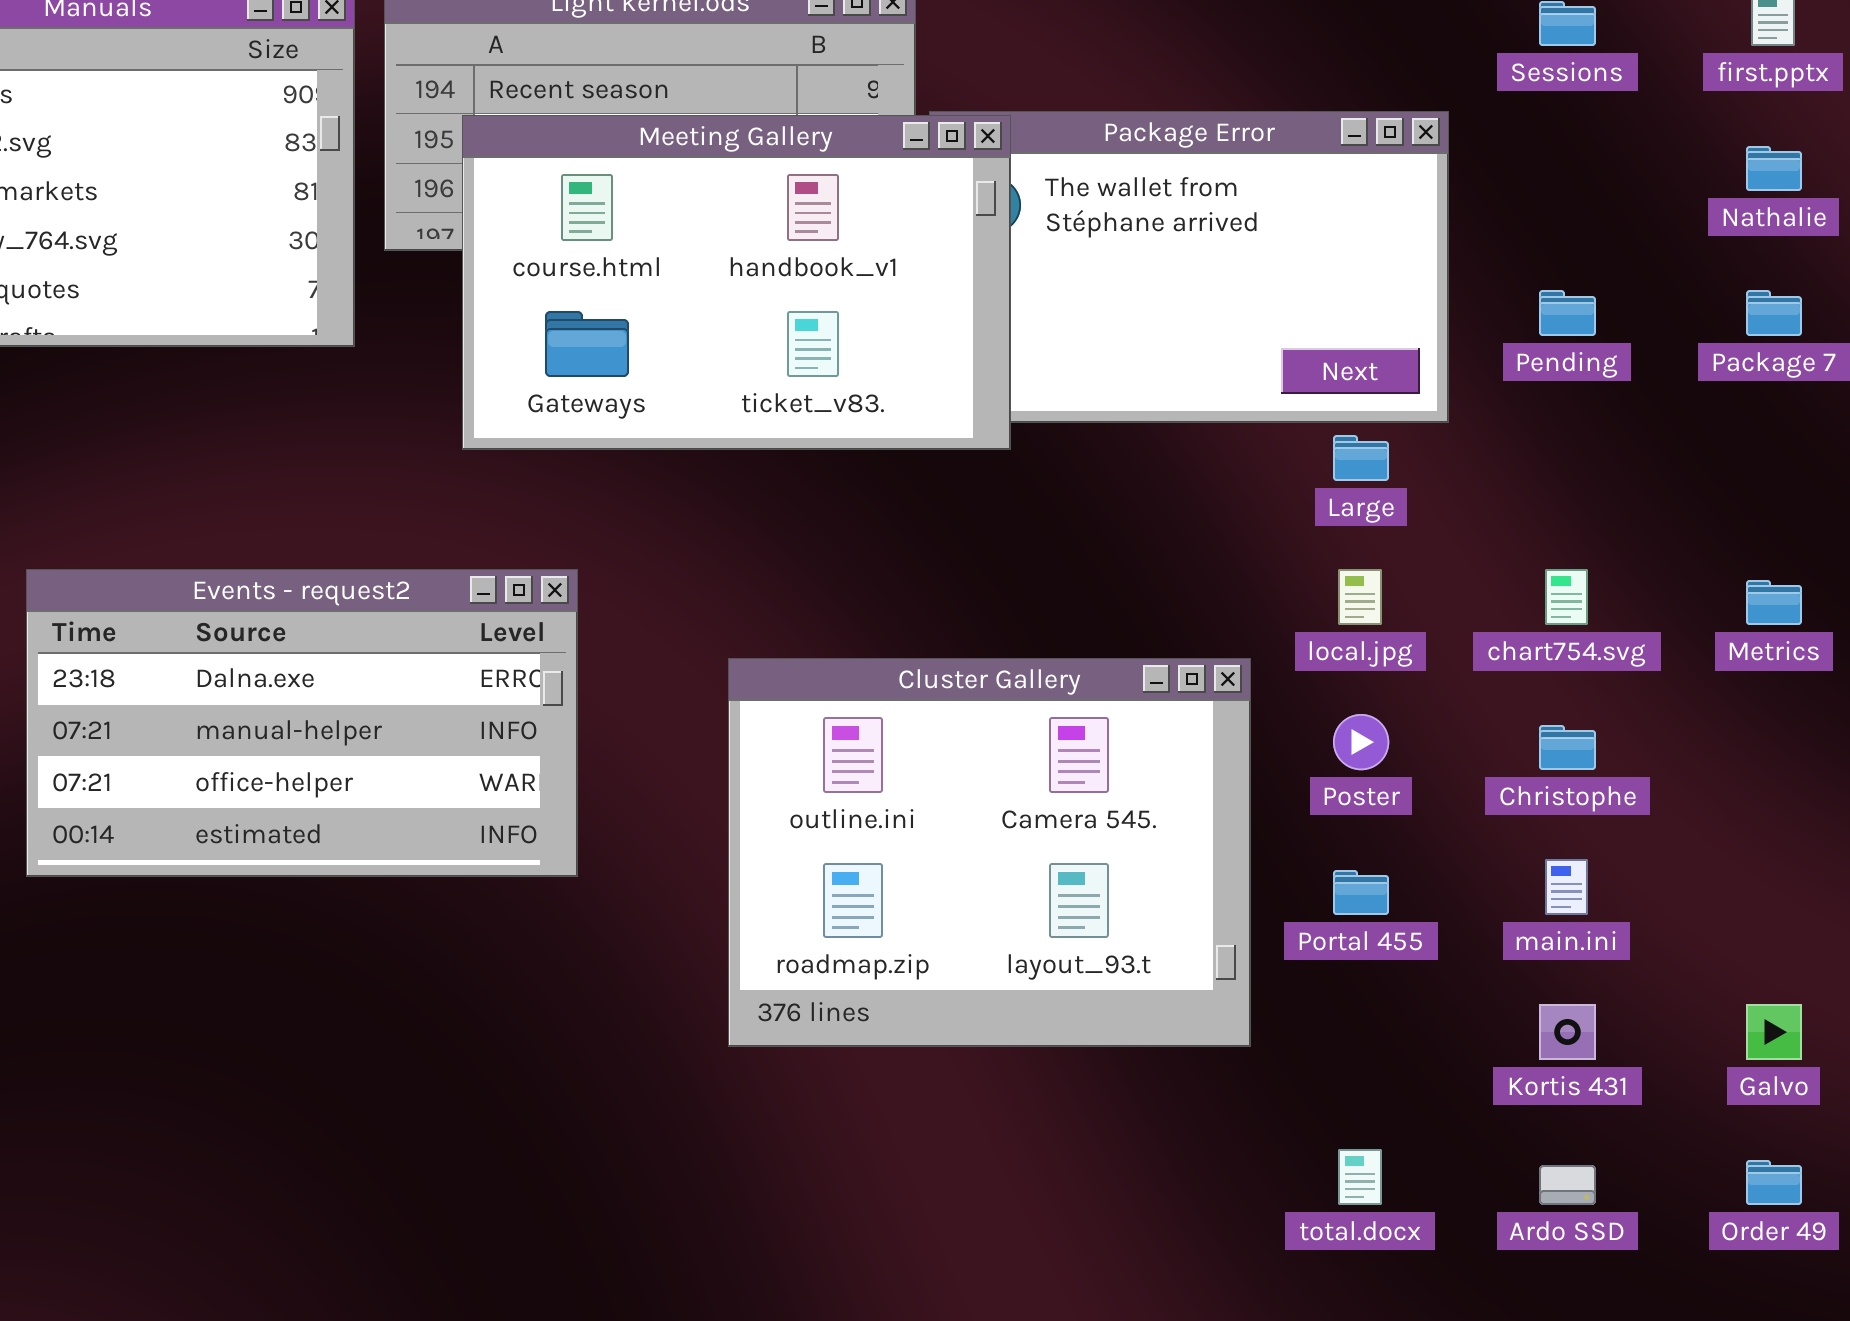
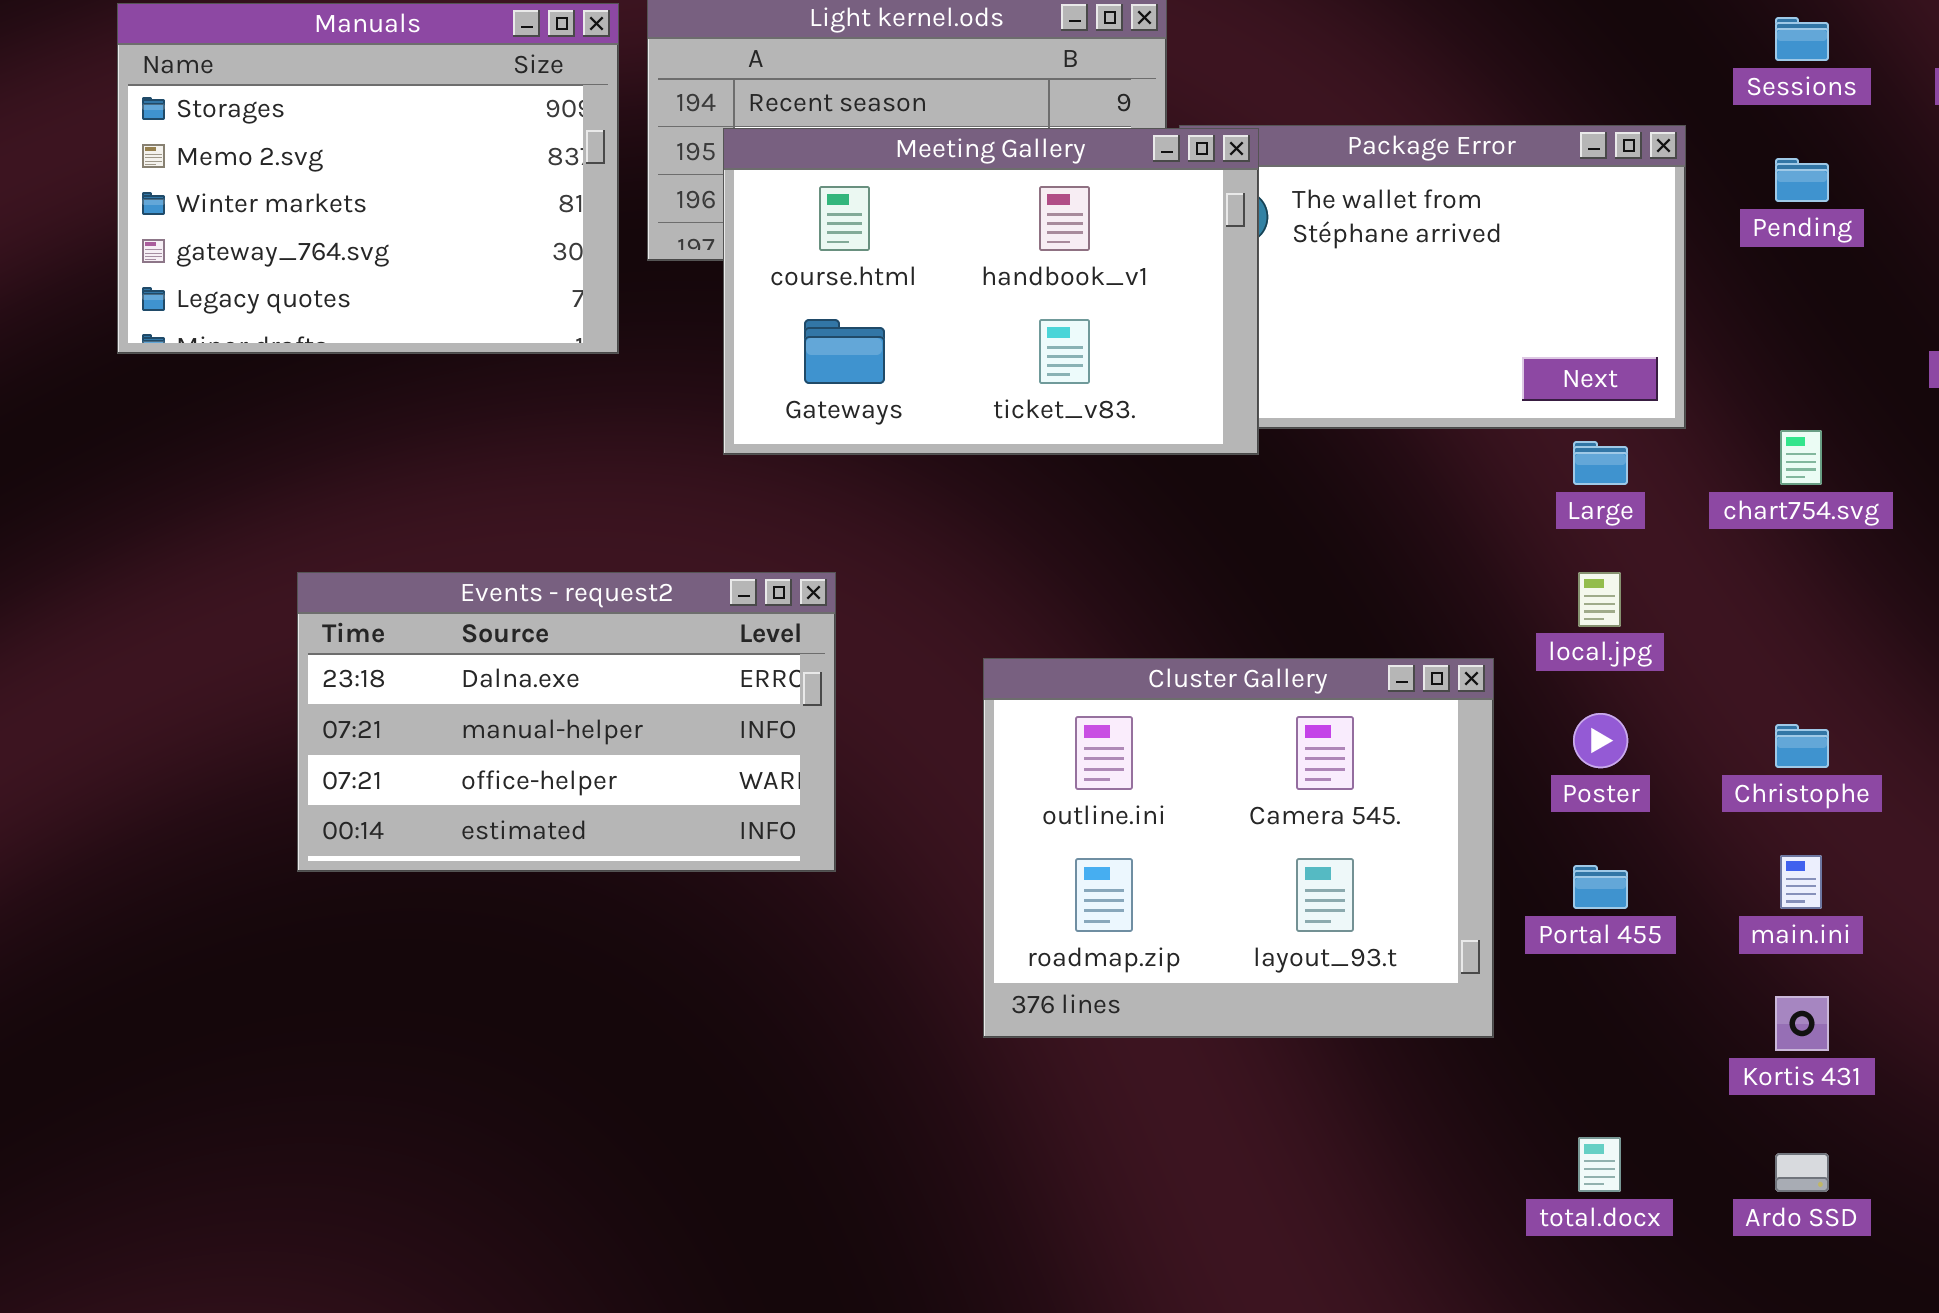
Pending: [1539,290,1596,336] -> [1775,158,1829,202], moved
chart754.svg: [1545,569,1588,625] -> [1780,430,1822,485], moved

